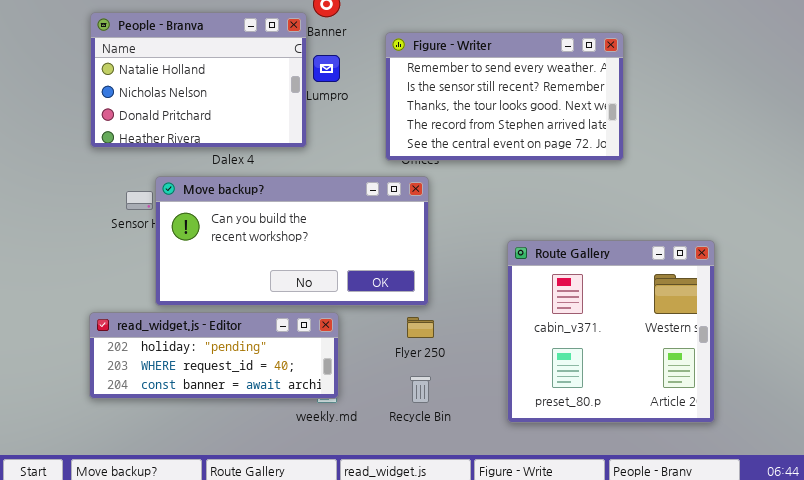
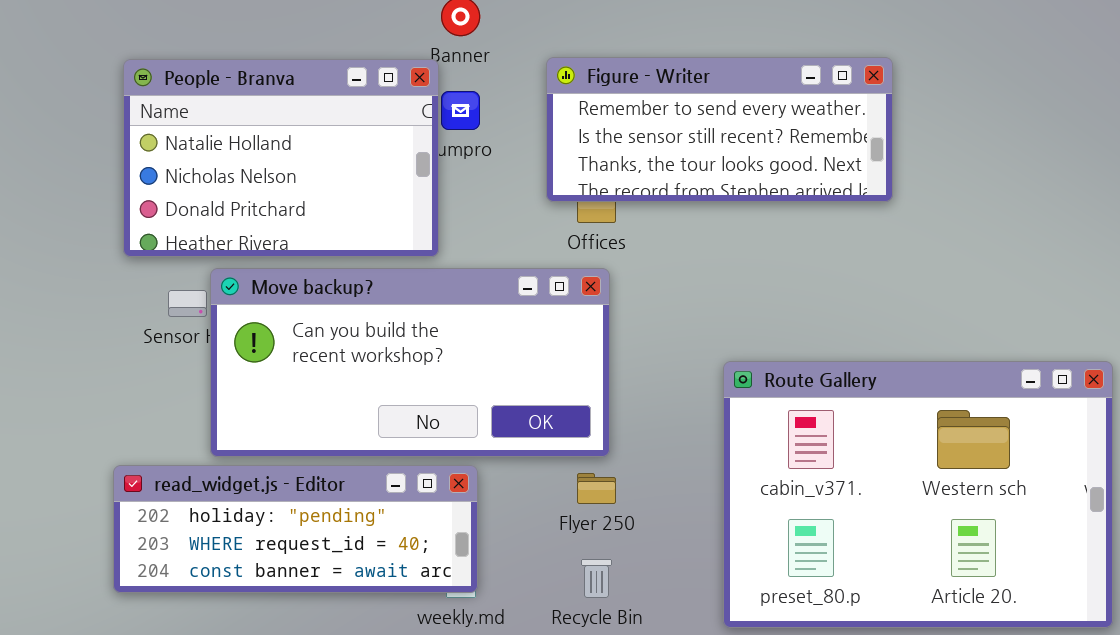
People - Branva: [90,12,307,148] -> [123,59,439,257], moved
Figure - Writer: [385,32,624,161] -> [546,57,893,202], resized
Route Gallery: [507,240,715,423] -> [723,361,1113,628], resized

